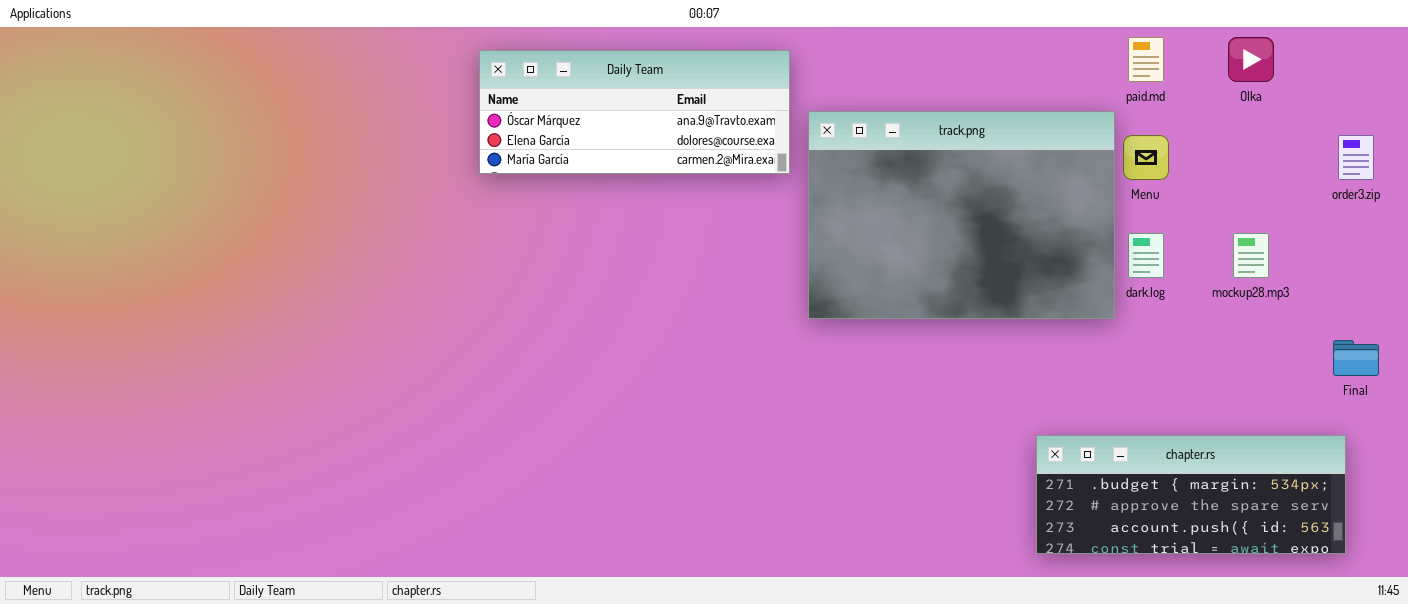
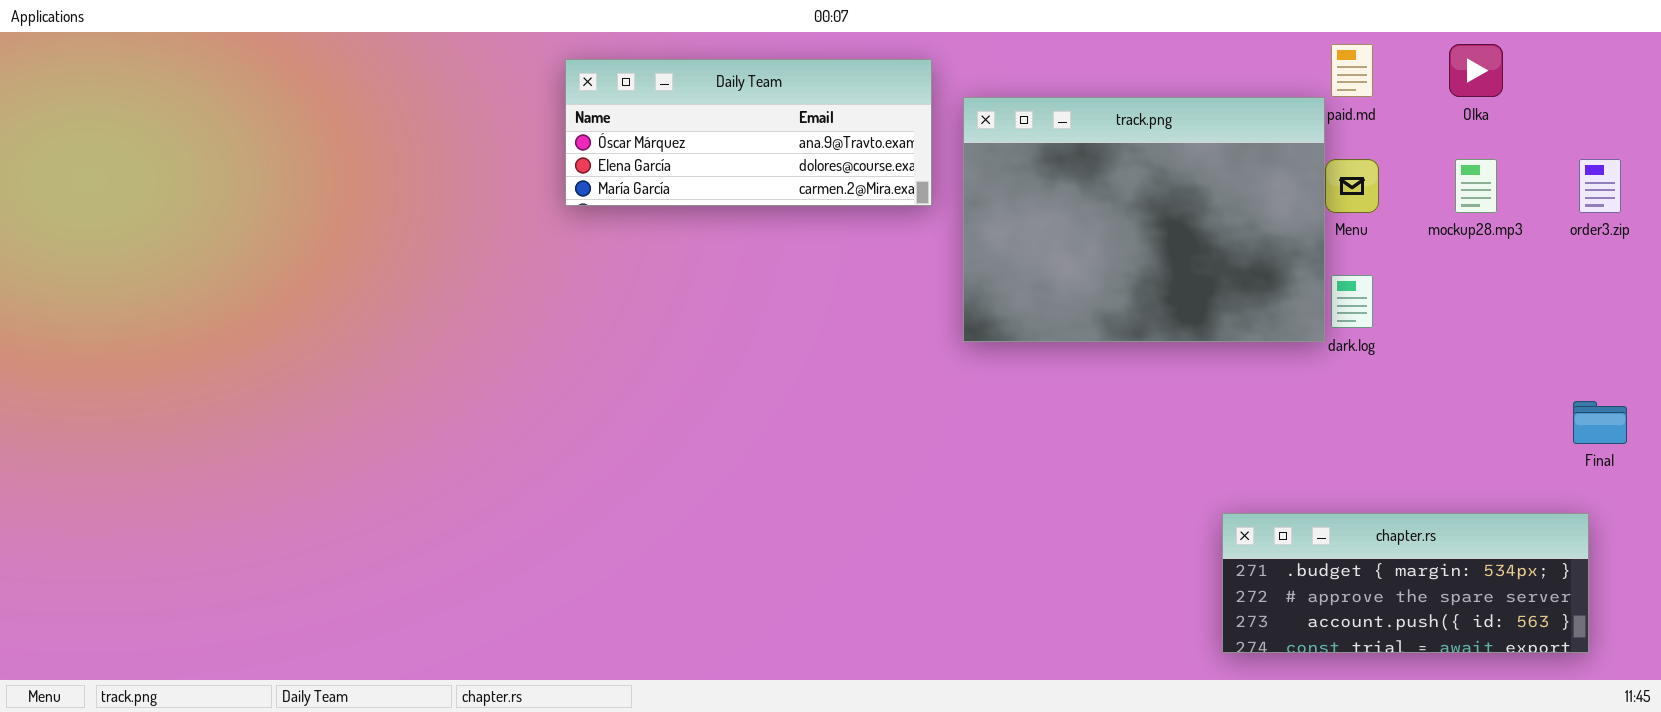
track.png: [808,111,1115,319] -> [963,97,1325,342], moved
mockup28.mp3: [1233,233,1269,278] -> [1455,159,1497,213], moved

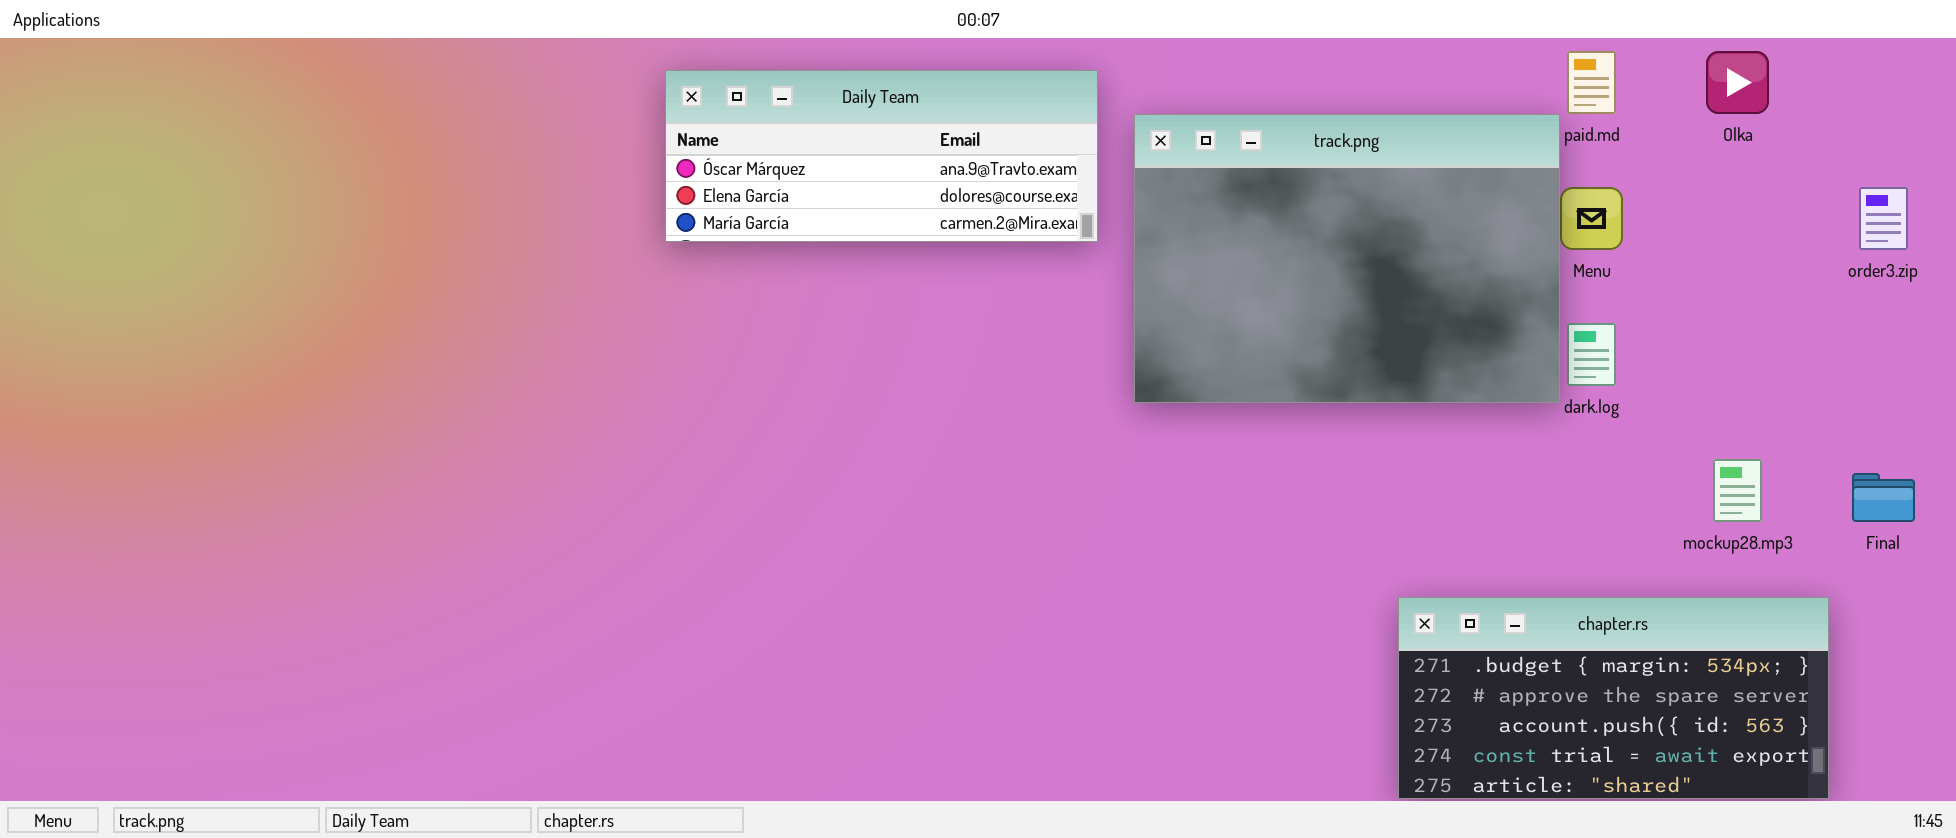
mockup28.mp3: [1455,159,1497,213] -> [1713,459,1762,522], moved
chapter.rs: [1222,513,1589,653] -> [1398,597,1829,799], moved, resized

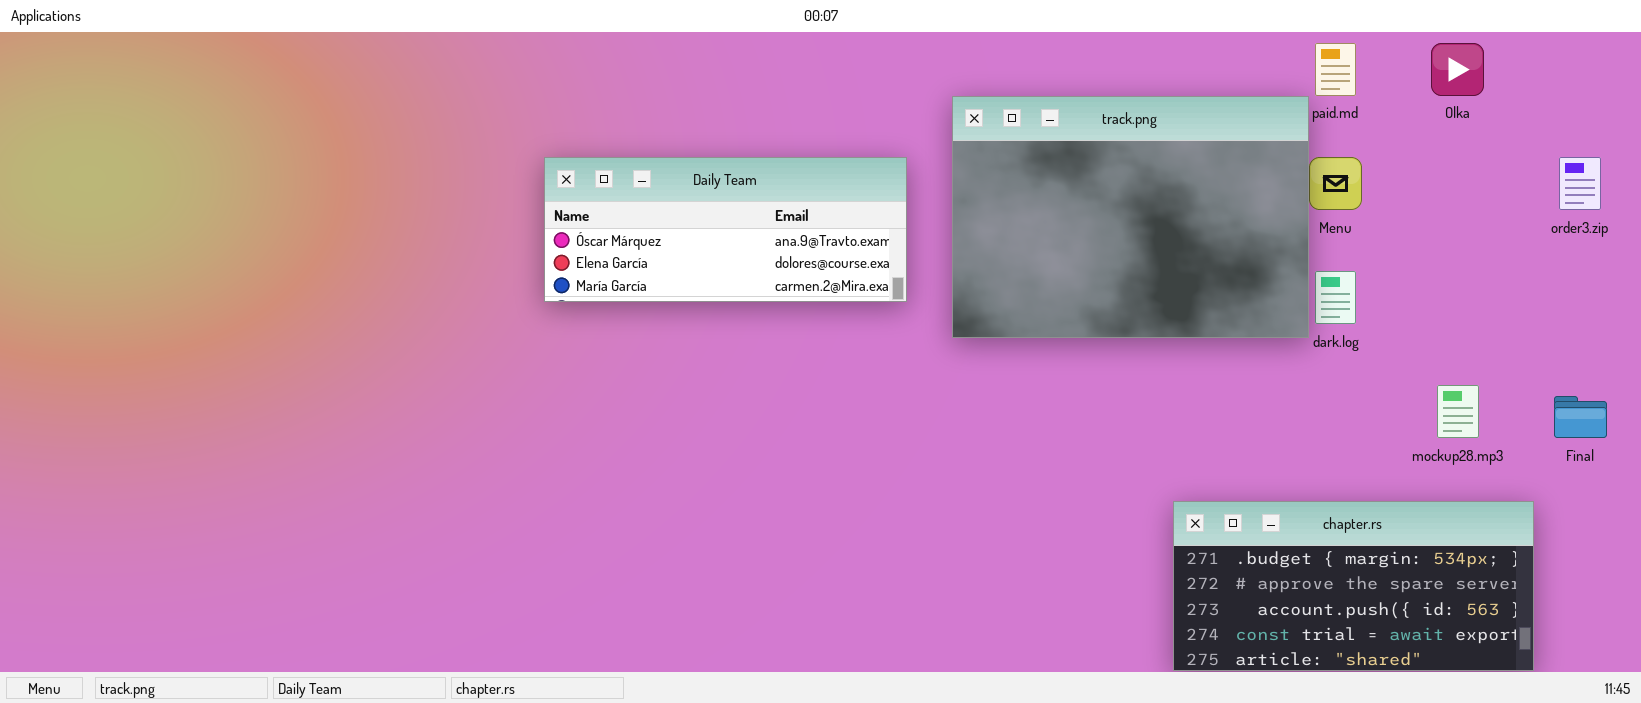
Daily Team: [665,70,1098,242] -> [544,157,907,302], moved

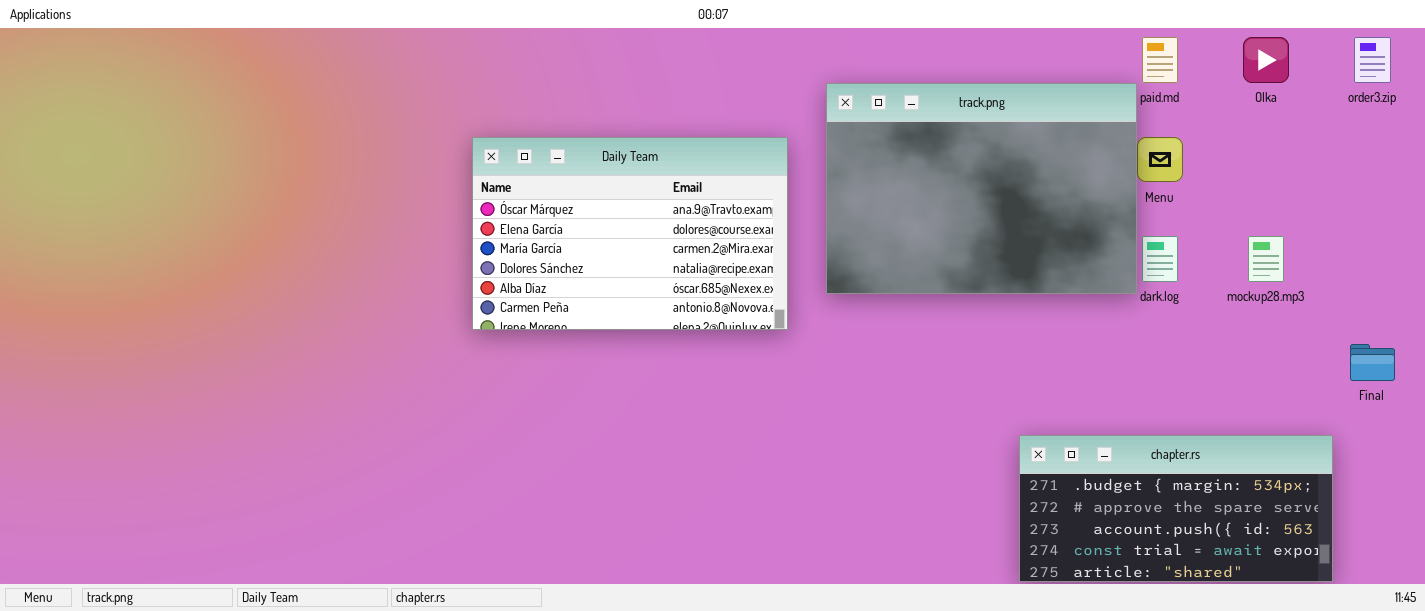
Daily Team: [544,157,907,302] -> [472,137,788,330], resized
order3.zip: [1559,157,1601,210] -> [1354,37,1391,83], moved
mockup28.mp3: [1437,385,1479,438] -> [1248,236,1284,282], moved

